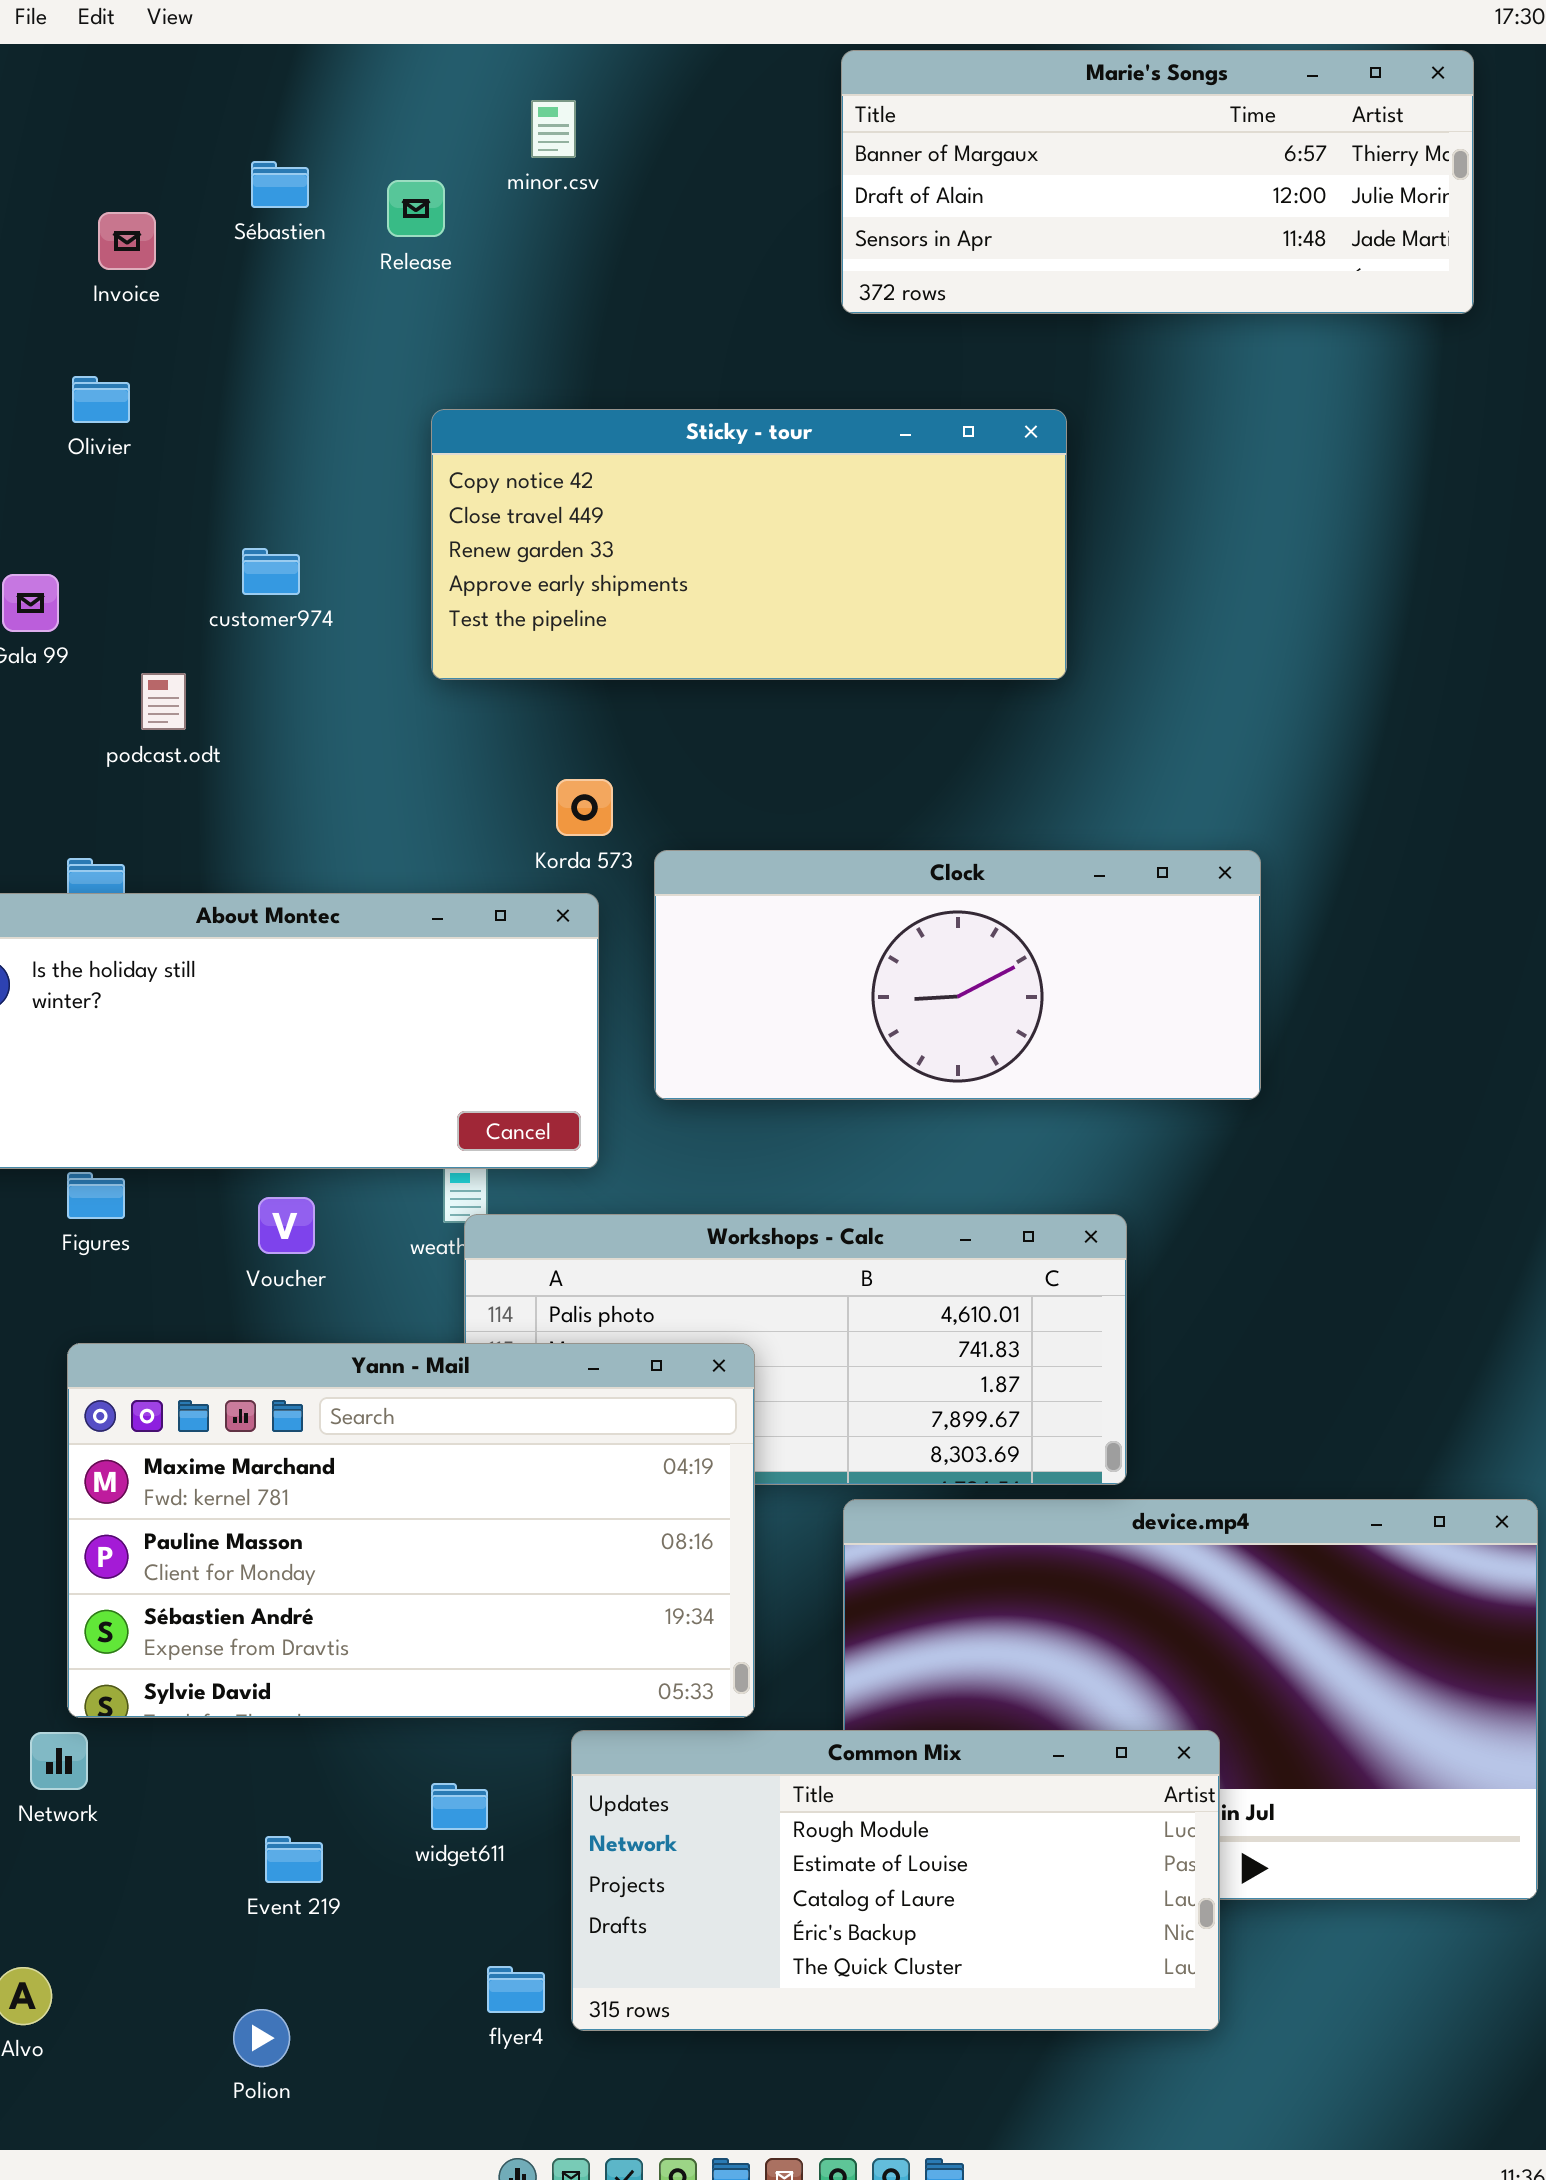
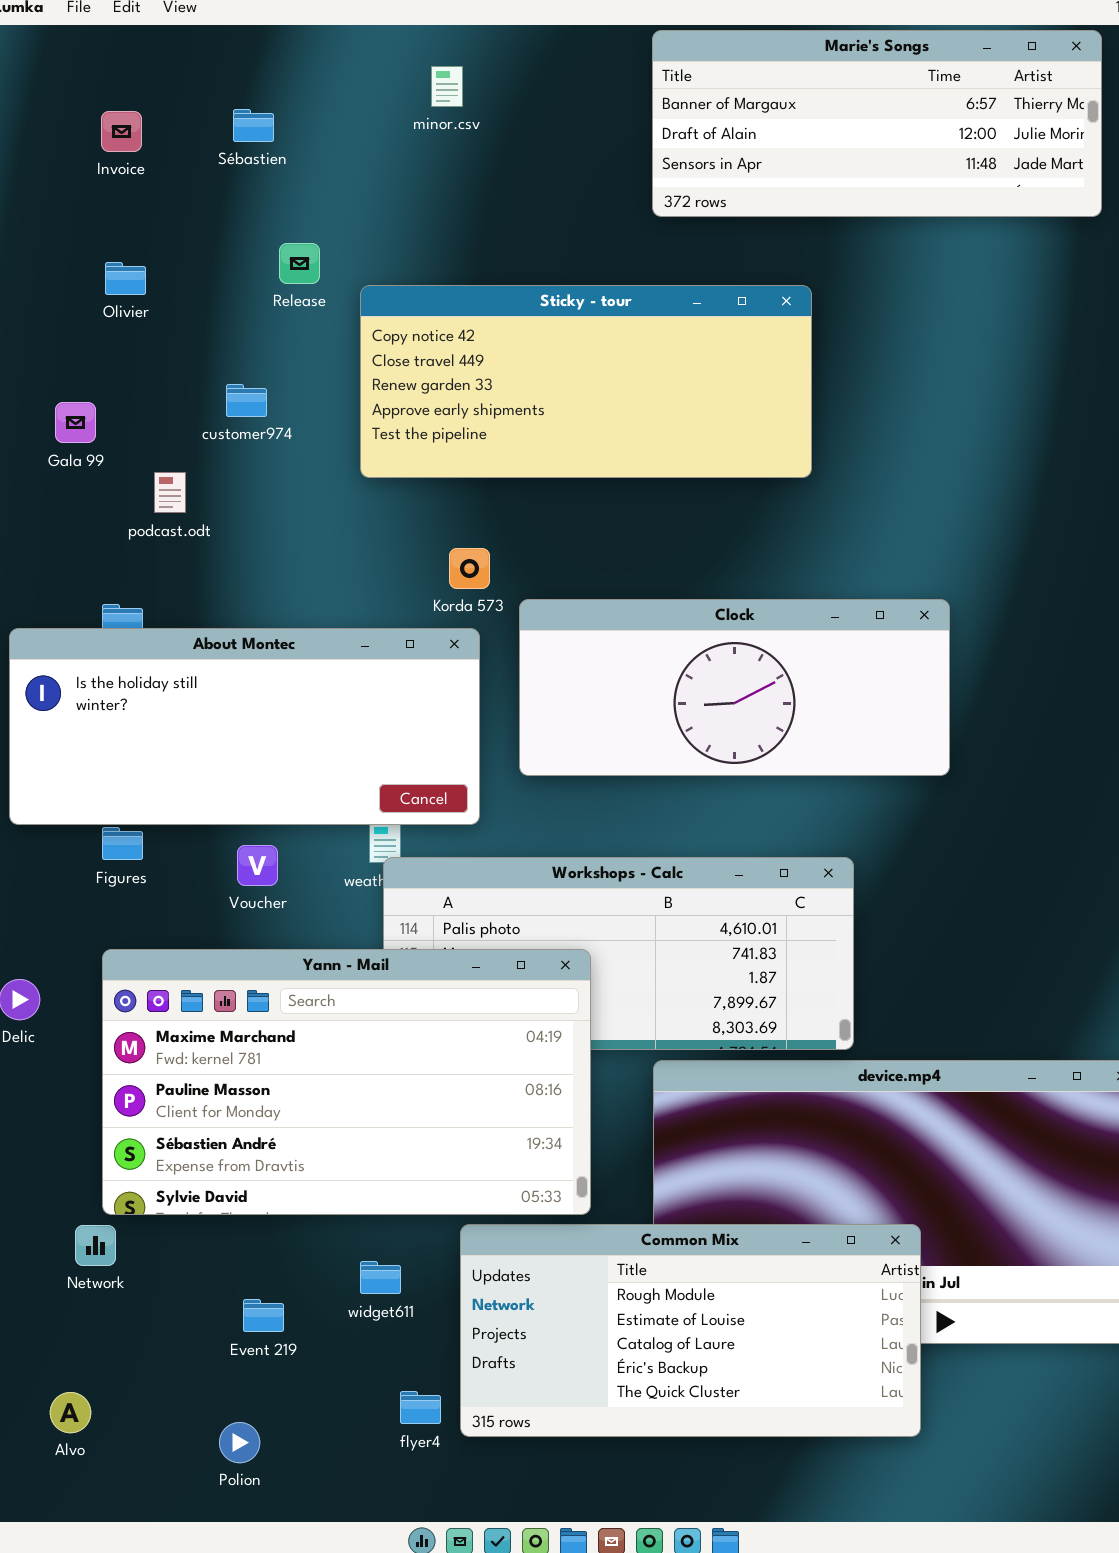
Release: [387,180,445,237] -> [279,243,320,284], moved
Invoice: [98,212,156,270] -> [101,111,142,152], moved

